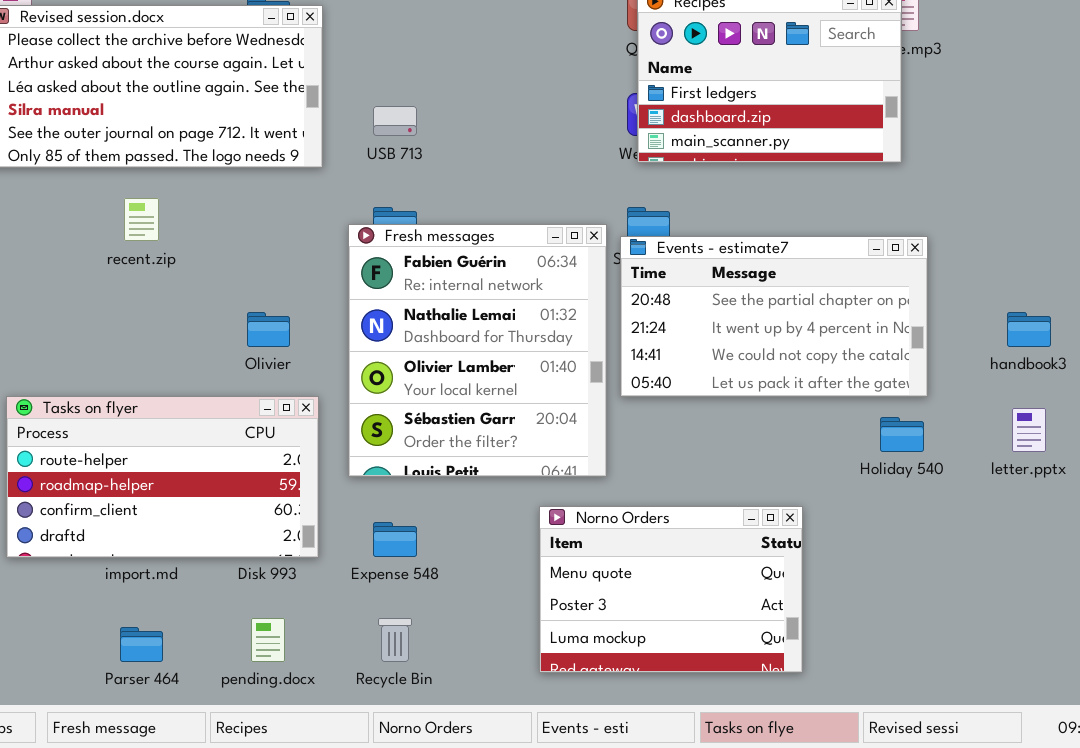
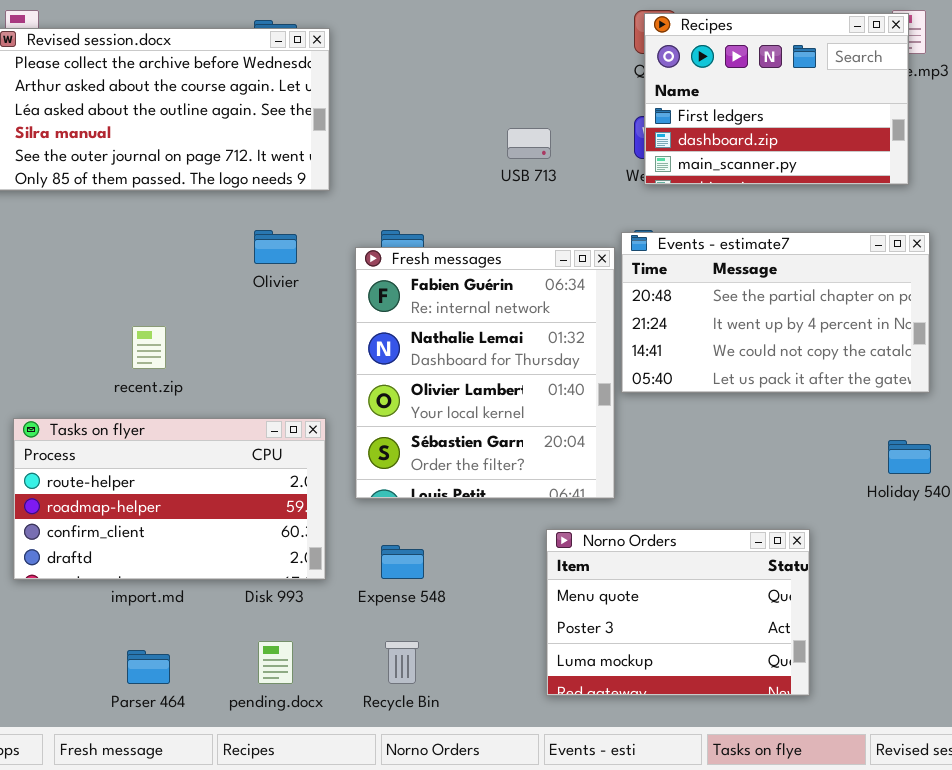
USB 713: [373,106,417,136] -> [507,128,551,159], moved
recent.zip: [124,198,159,241] -> [132,326,166,369], moved
Events - estimate7: [620,236,928,397] -> [621,232,930,393], moved
Olivier: [247,312,290,347] -> [254,230,297,264], moved

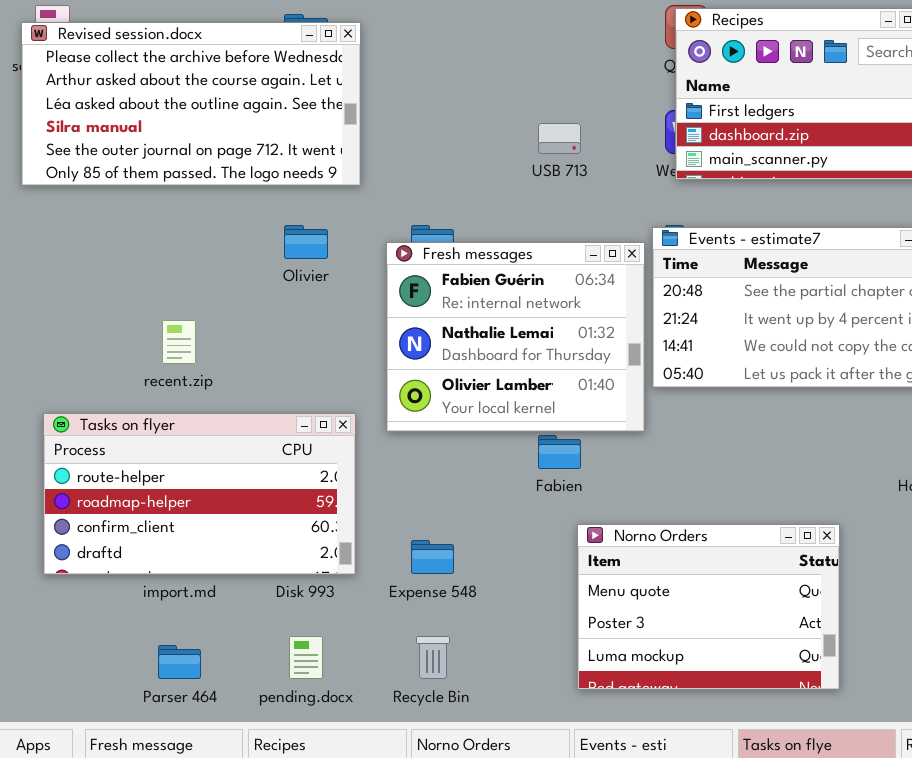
Fresh messages: [355,247,615,499] -> [386,242,645,432], resized

